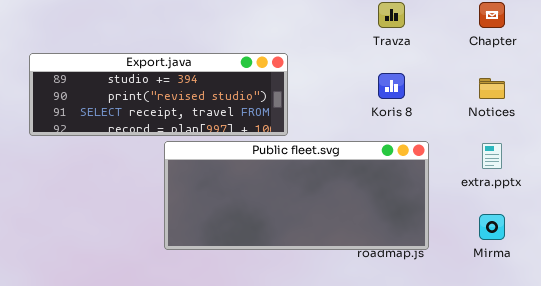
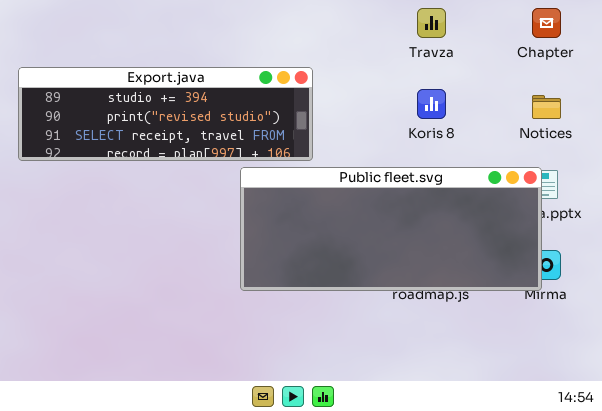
Public fleet.svg: [164,141,429,250] -> [240,167,542,291], moved

